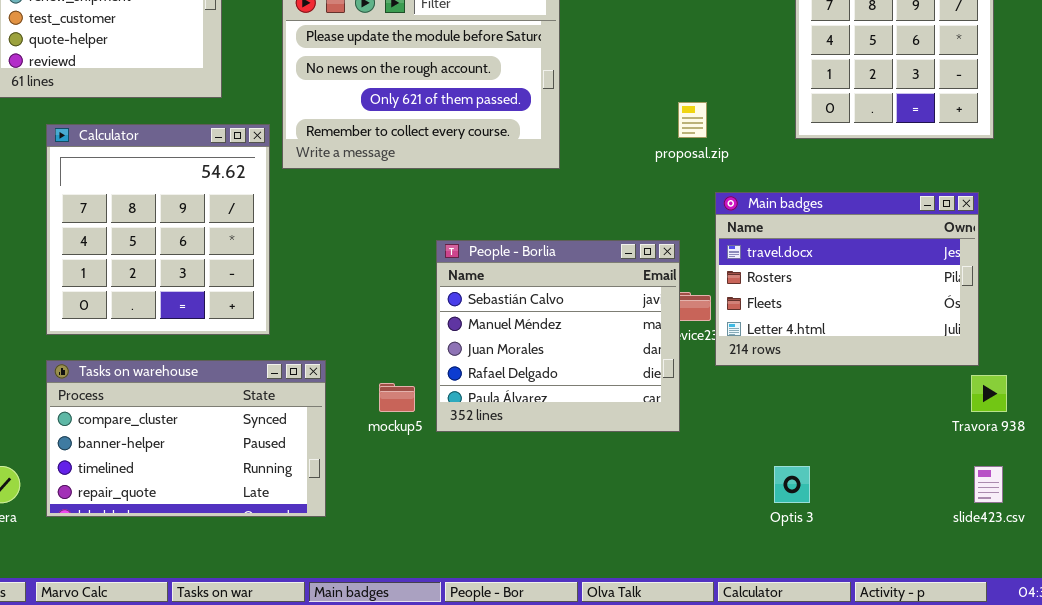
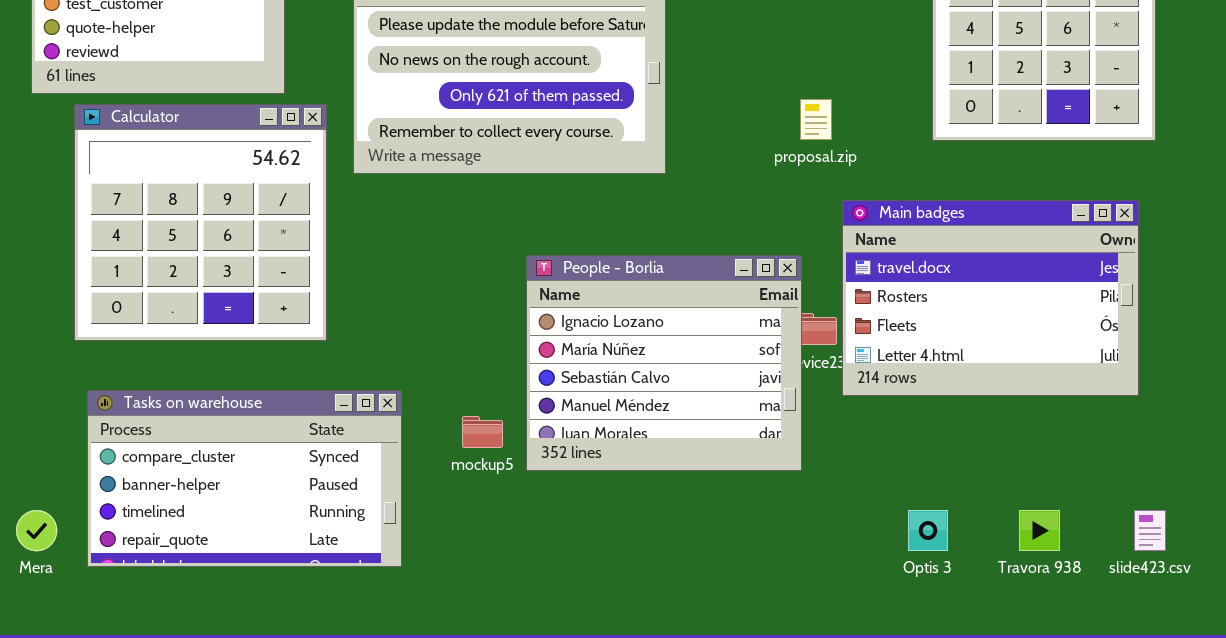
Calculator: [46,124,270,335] -> [74,104,327,341], moved
People - Borlia: [436,240,680,432] -> [526,255,802,471], scrolled up 2 rows
Travora 938: [971,375,1007,412] -> [1019,510,1060,551], moved

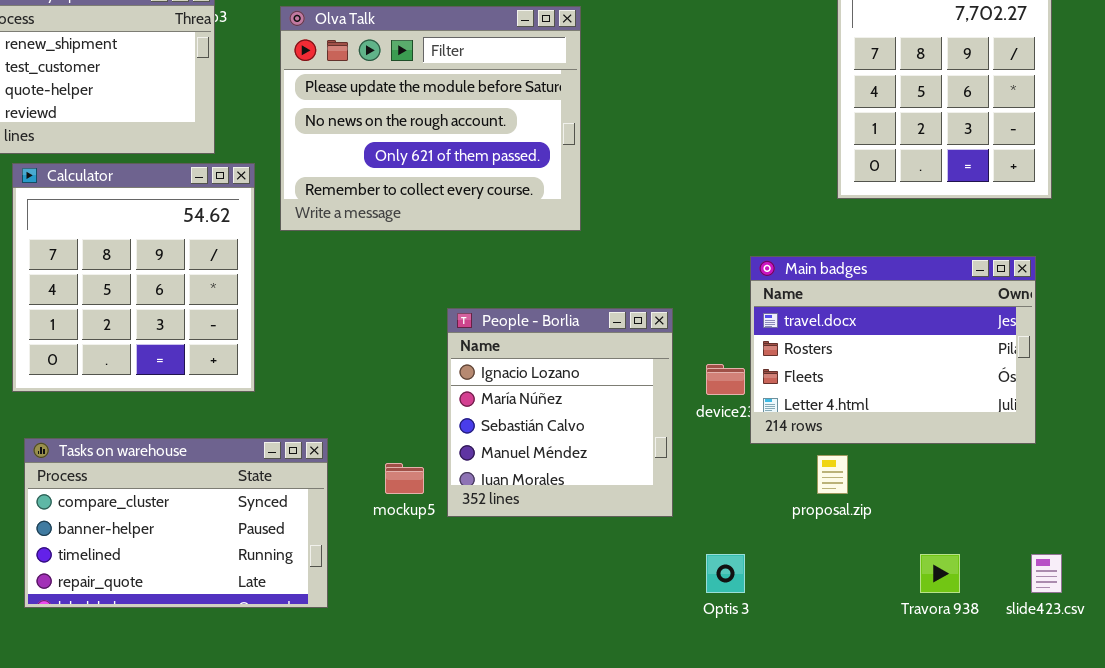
proposal.zip: [800,99,832,140] -> [817,455,848,494], moved
People - Borlia: [526,255,802,471] -> [447,308,673,517], resized
Optis 3: [908,510,948,551] -> [706,554,745,593], moved

